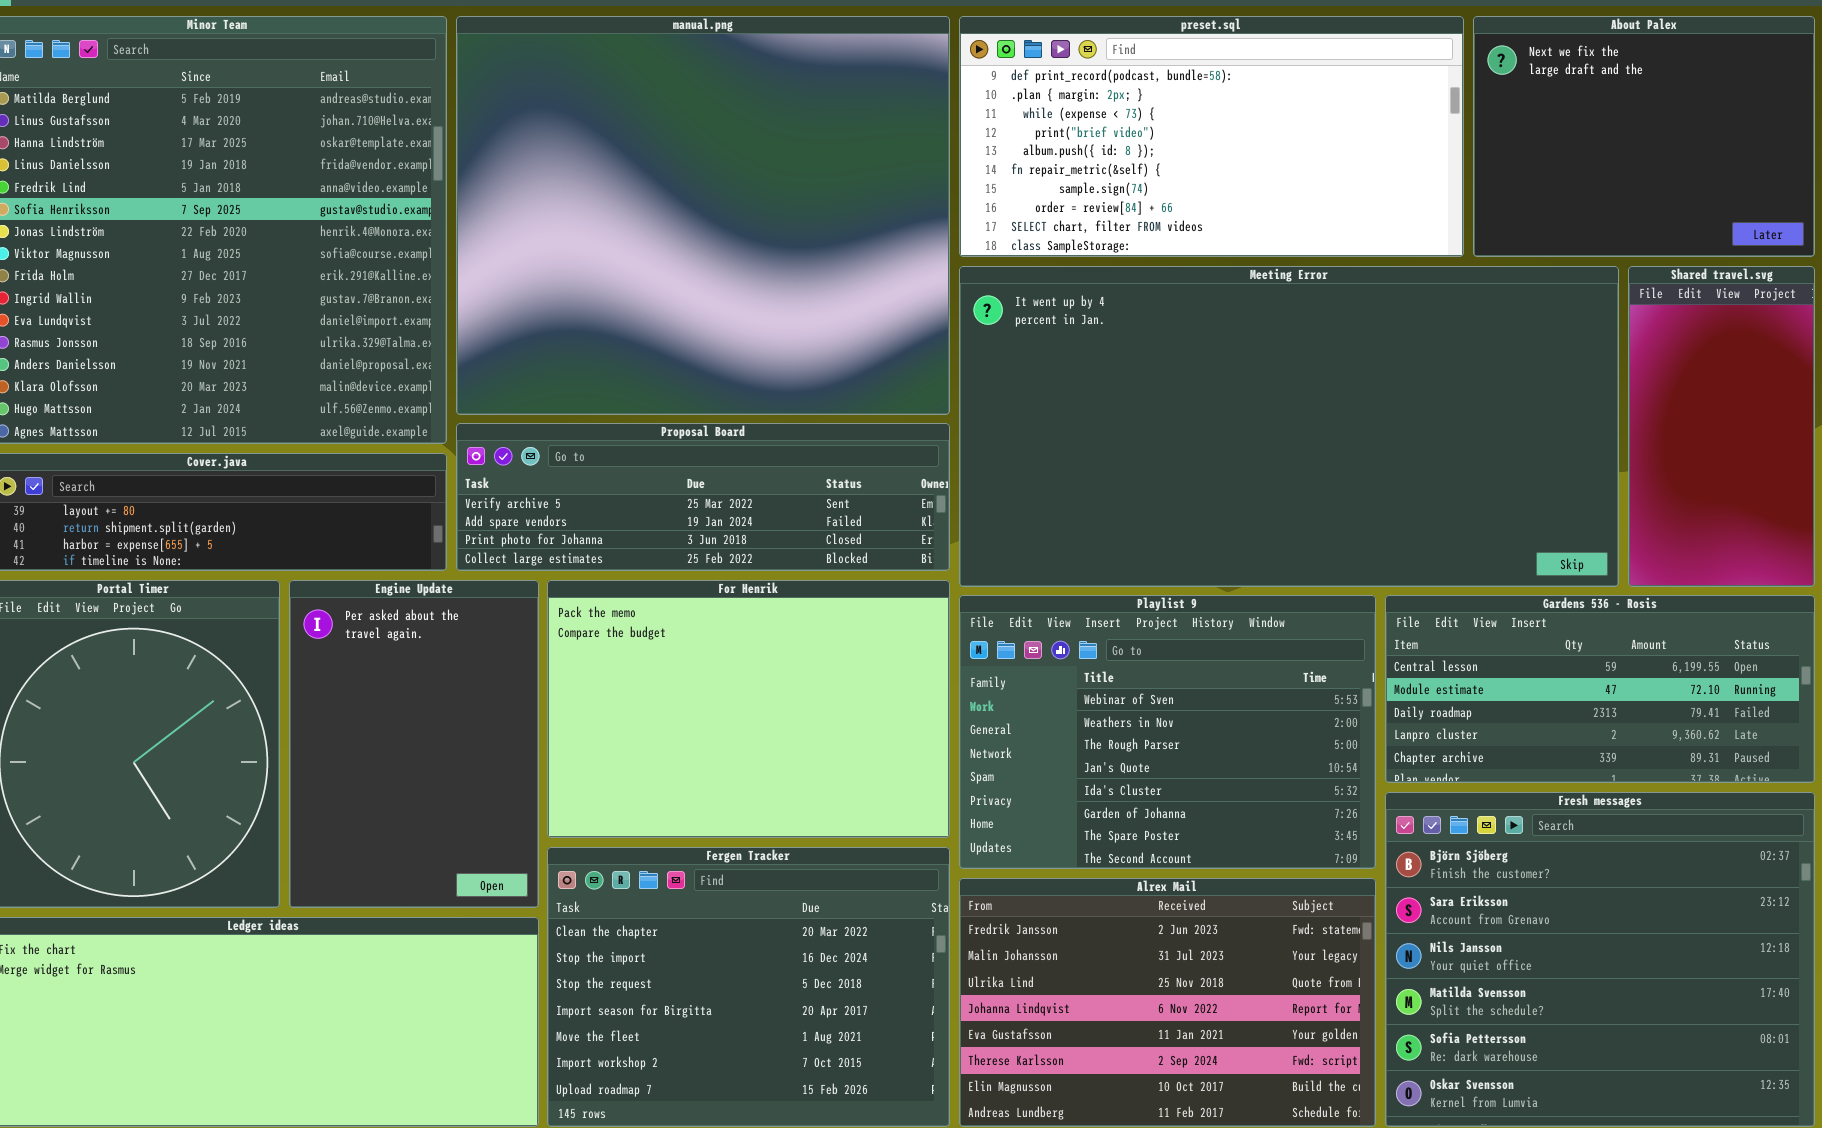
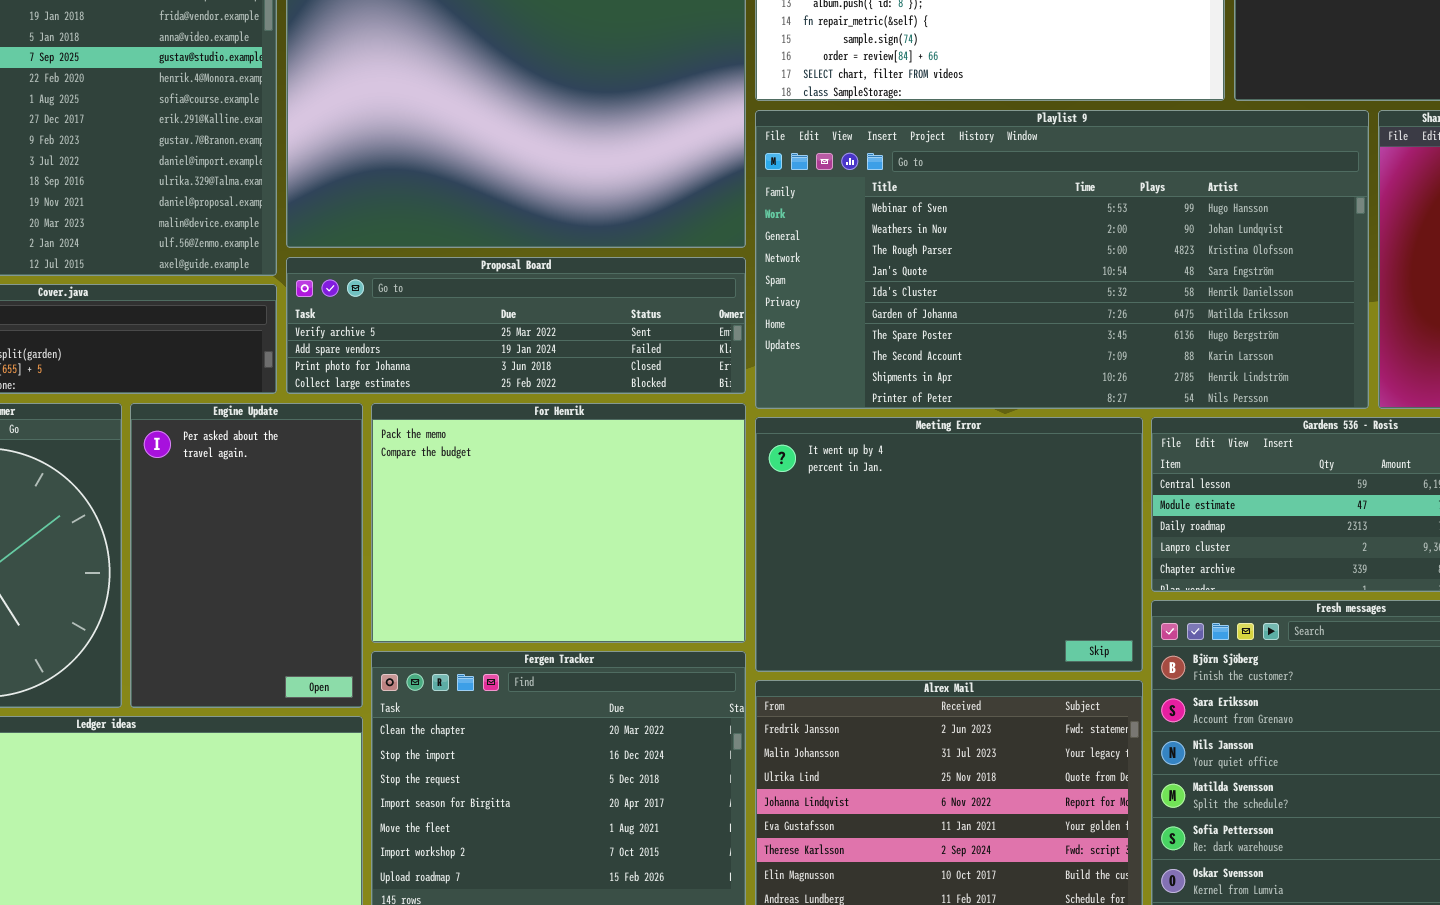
Meeting Error: [959,266,1619,587] -> [755,417,1143,672], moved, resized
Playlist 9: [959,595,1376,869] -> [755,110,1369,409], moved, resized

